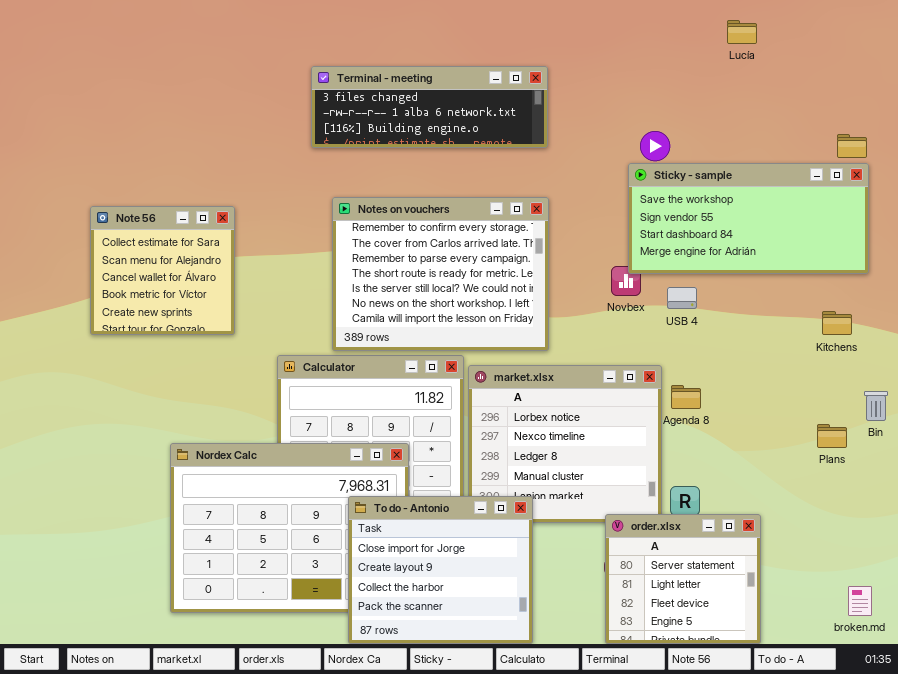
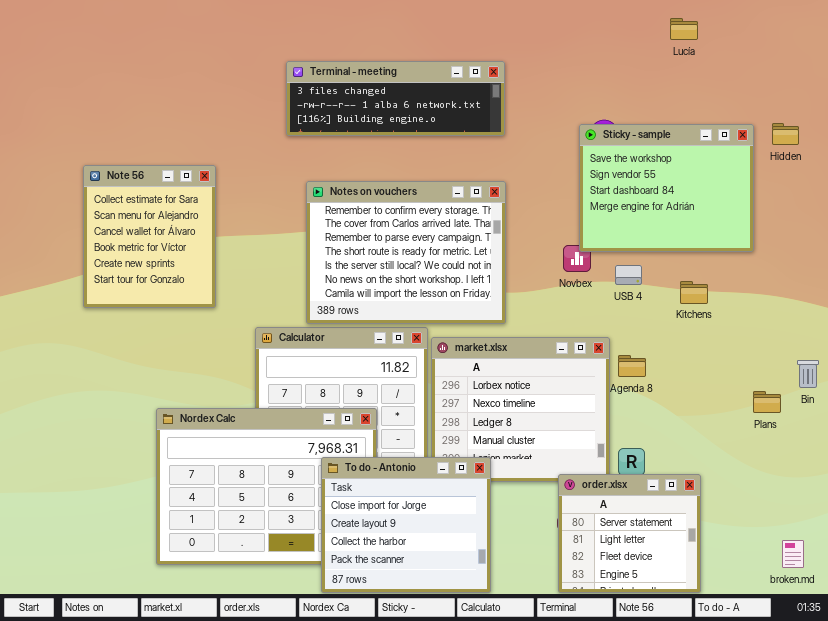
Sticky - sample: [628,163,869,274] -> [579,124,754,252], resized
Note 56: [90,206,235,335] -> [83,165,216,308], resized
Kitchens: [822,311,852,335] -> [680,281,708,304], moved

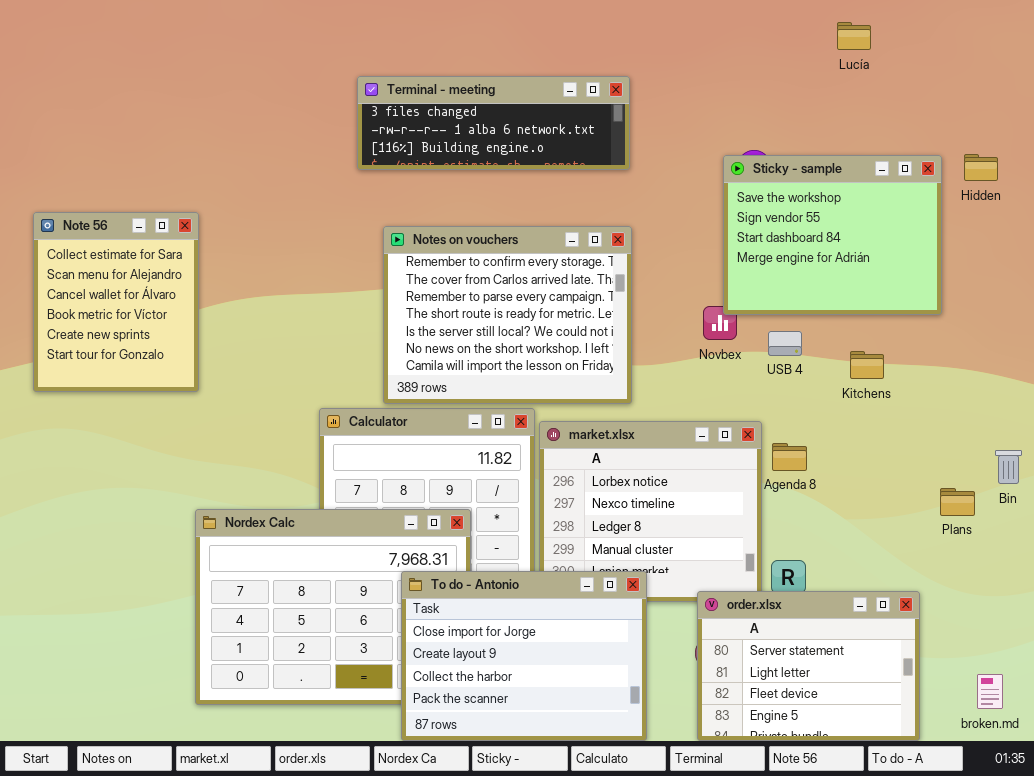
Note 56: [83,165,216,308] -> [33,212,199,392], moved
To do - Antonio: [321,457,491,593] -> [401,571,647,741], resized
order.xlsx: [558,474,701,593] -> [697,591,920,741], resized

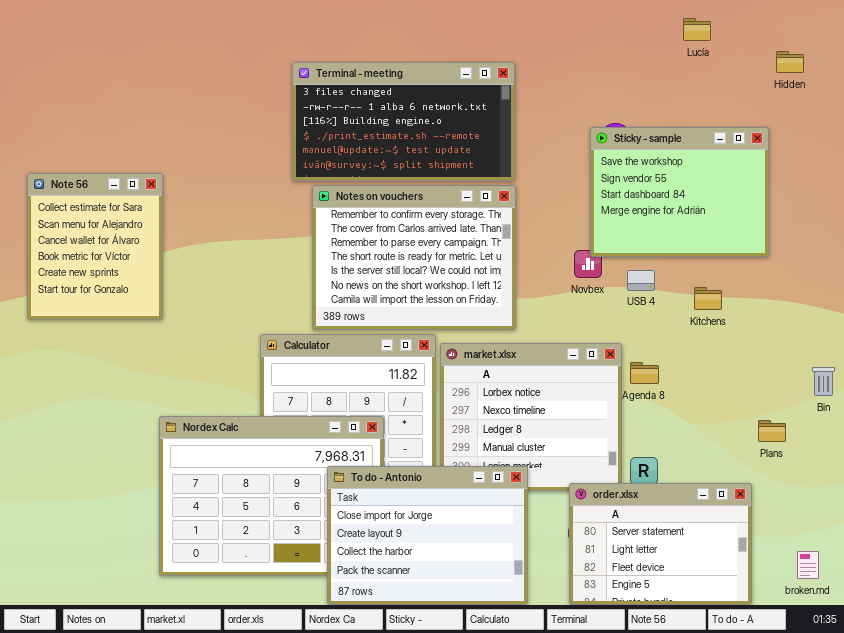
Terminal - meeting: [357,76,630,170] -> [292,62,515,181], resized
Hidden: [964,154,998,181] -> [776,51,804,73], moved
Plans: [940,488,975,516] -> [758,420,786,442], moved

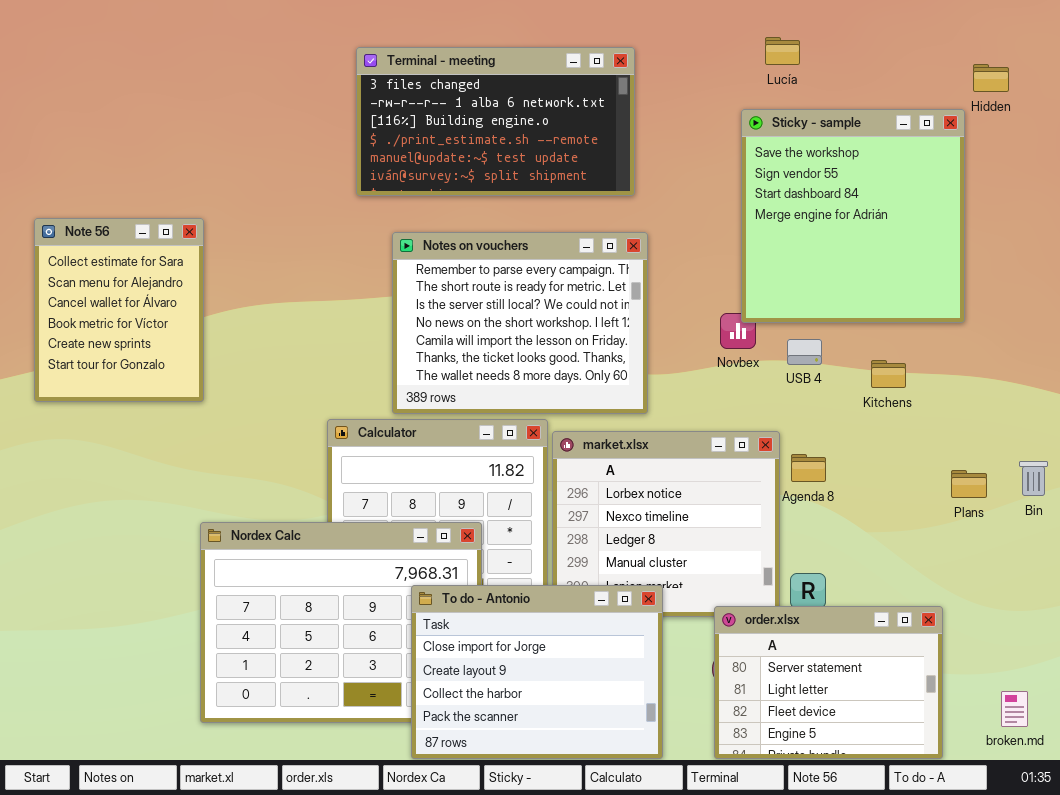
Lucía: [683,18,711,41] -> [765,37,800,65], moved
Terminal - meeting: [292,62,515,181] -> [356,47,635,196], moved
Sticky - sample: [590,127,769,257] -> [741,109,965,323], resized
Notes on vouchers: [312,185,516,330] -> [392,232,648,414], scrolled down 2 rows
Plans: [758,420,786,442] -> [951,470,987,498], moved

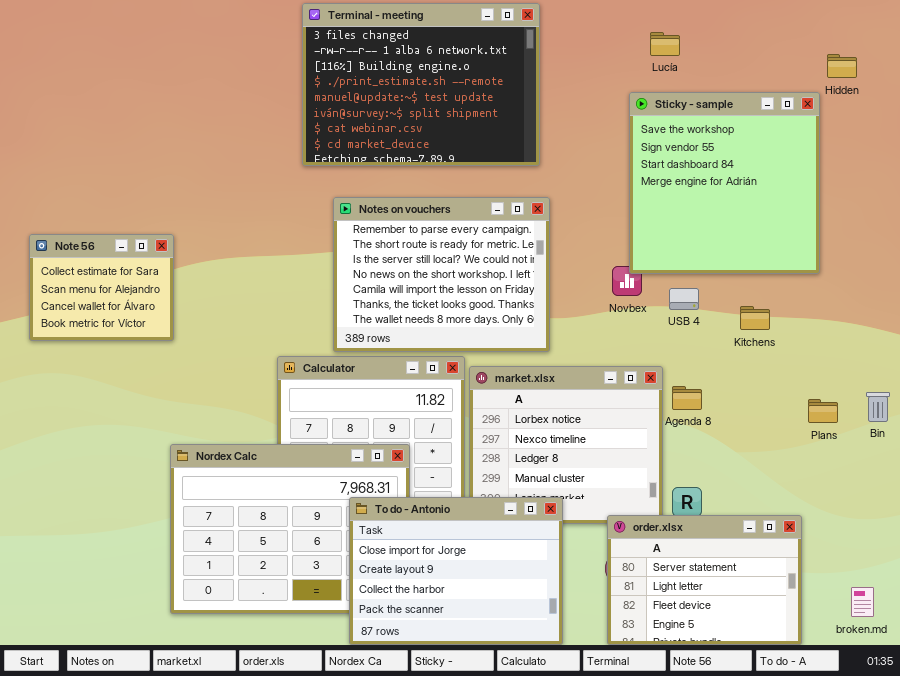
Terminal - meeting: [356,47,635,196] -> [302,3,540,166], resized
Note 56: [34,218,204,402] -> [29,234,174,341], resized

